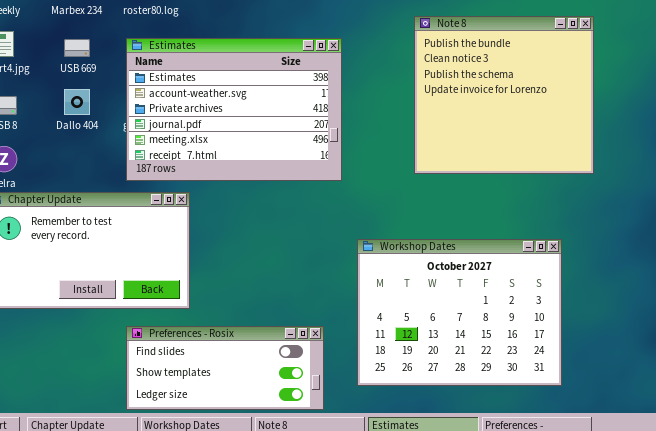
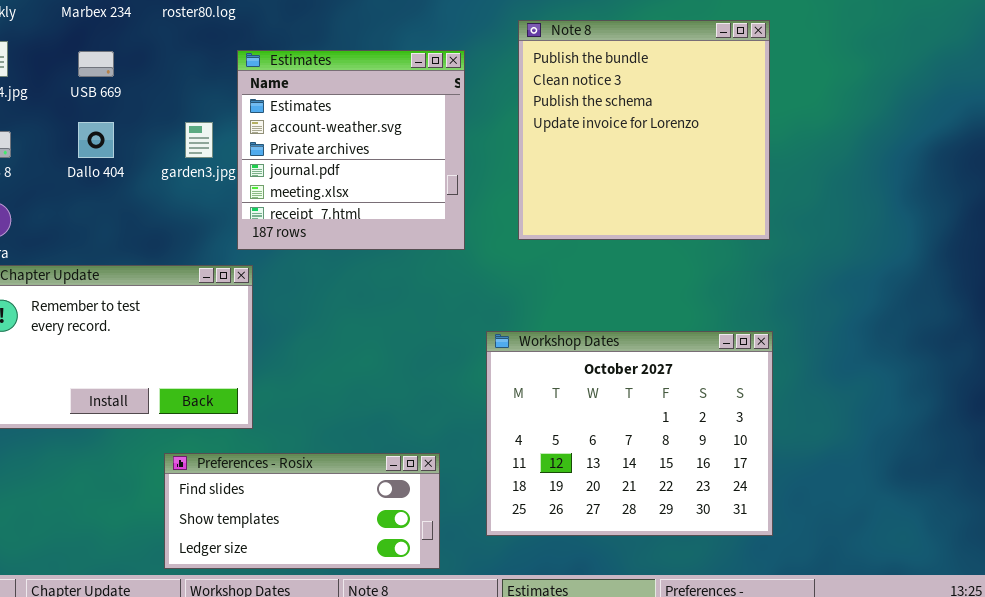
Note 8: [414,16,594,174] -> [518,20,770,240], moved
Estimates: [126,38,342,181] -> [237,50,465,250], resized

